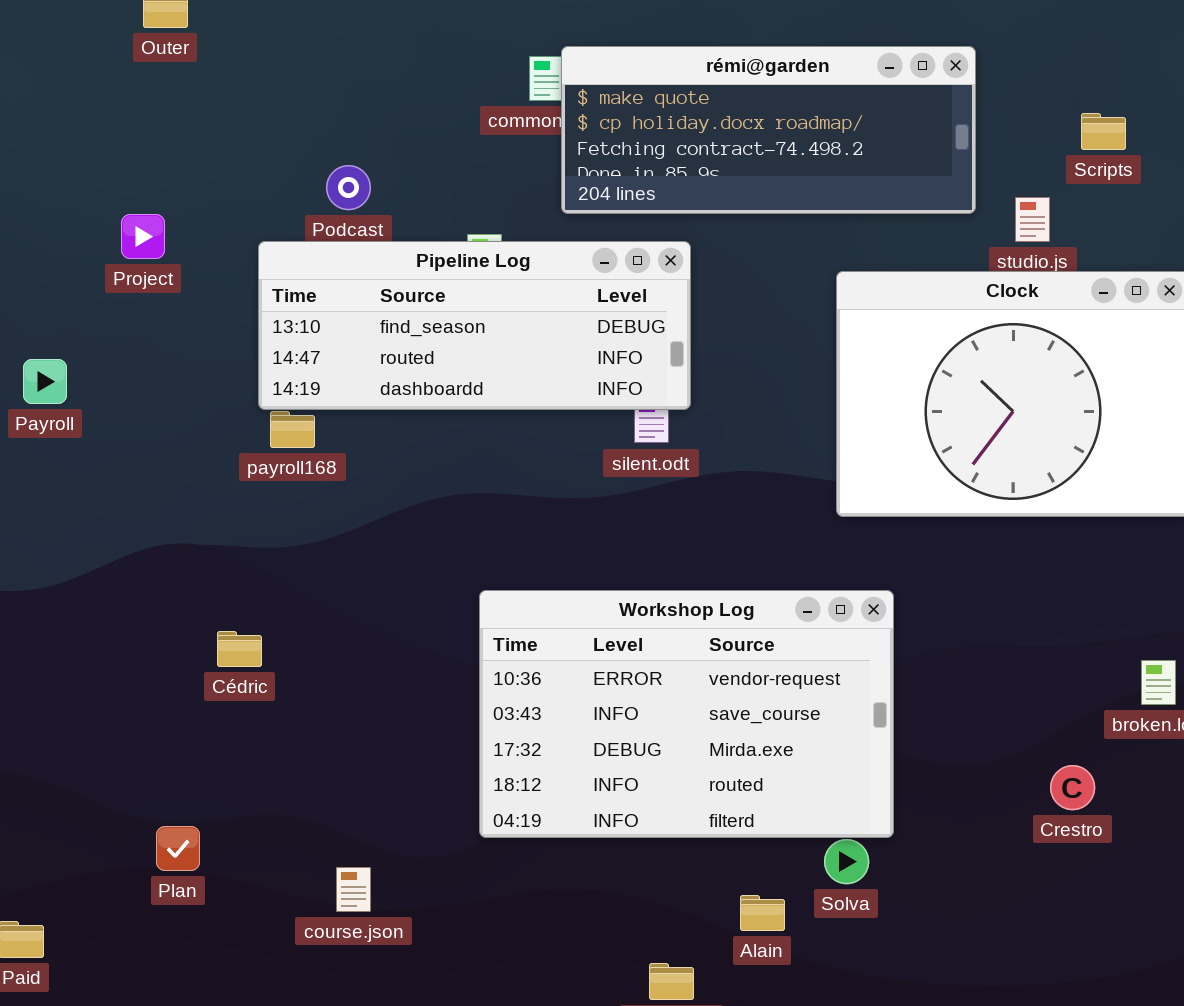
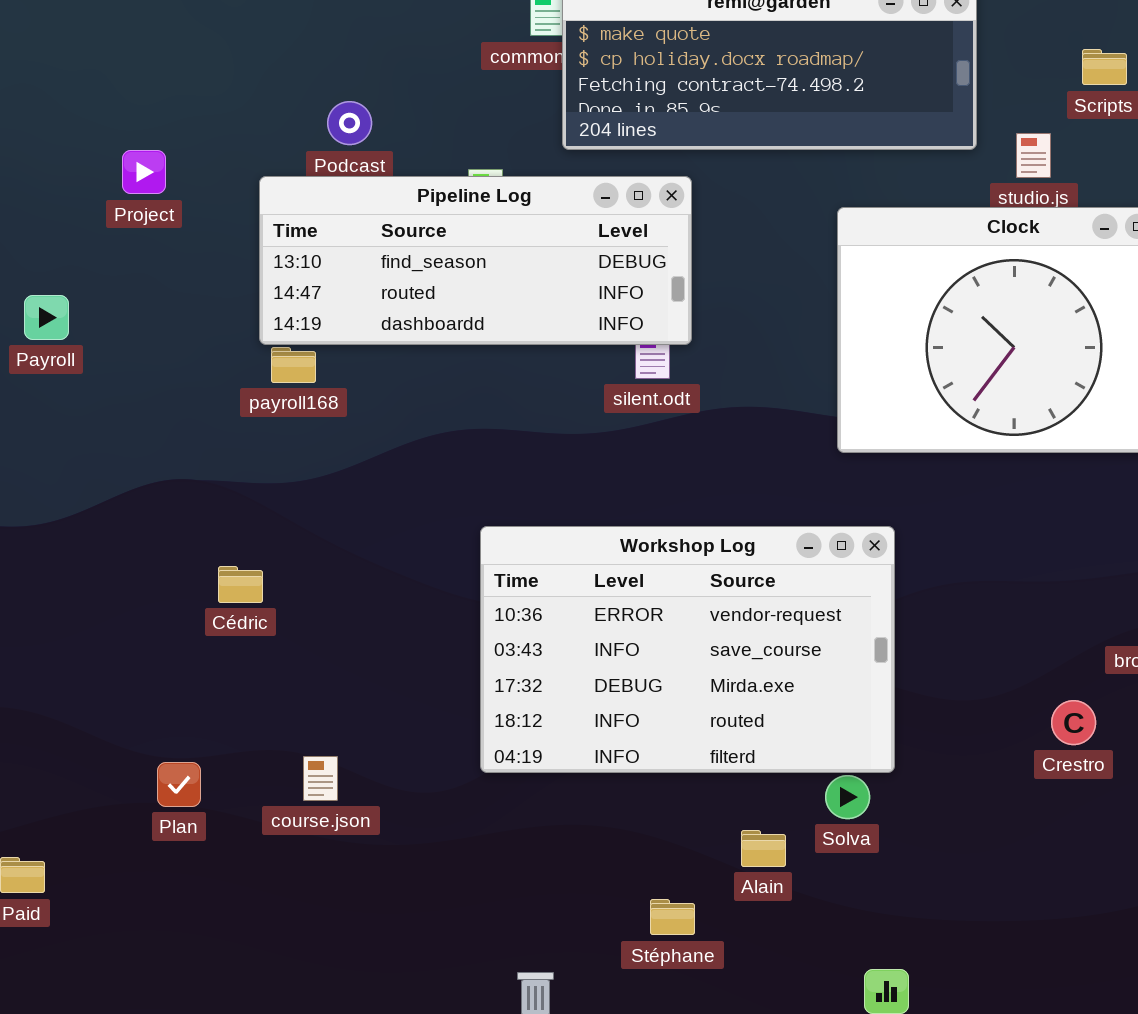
course.json: [336,867,371,912] -> [303,756,338,801], moved

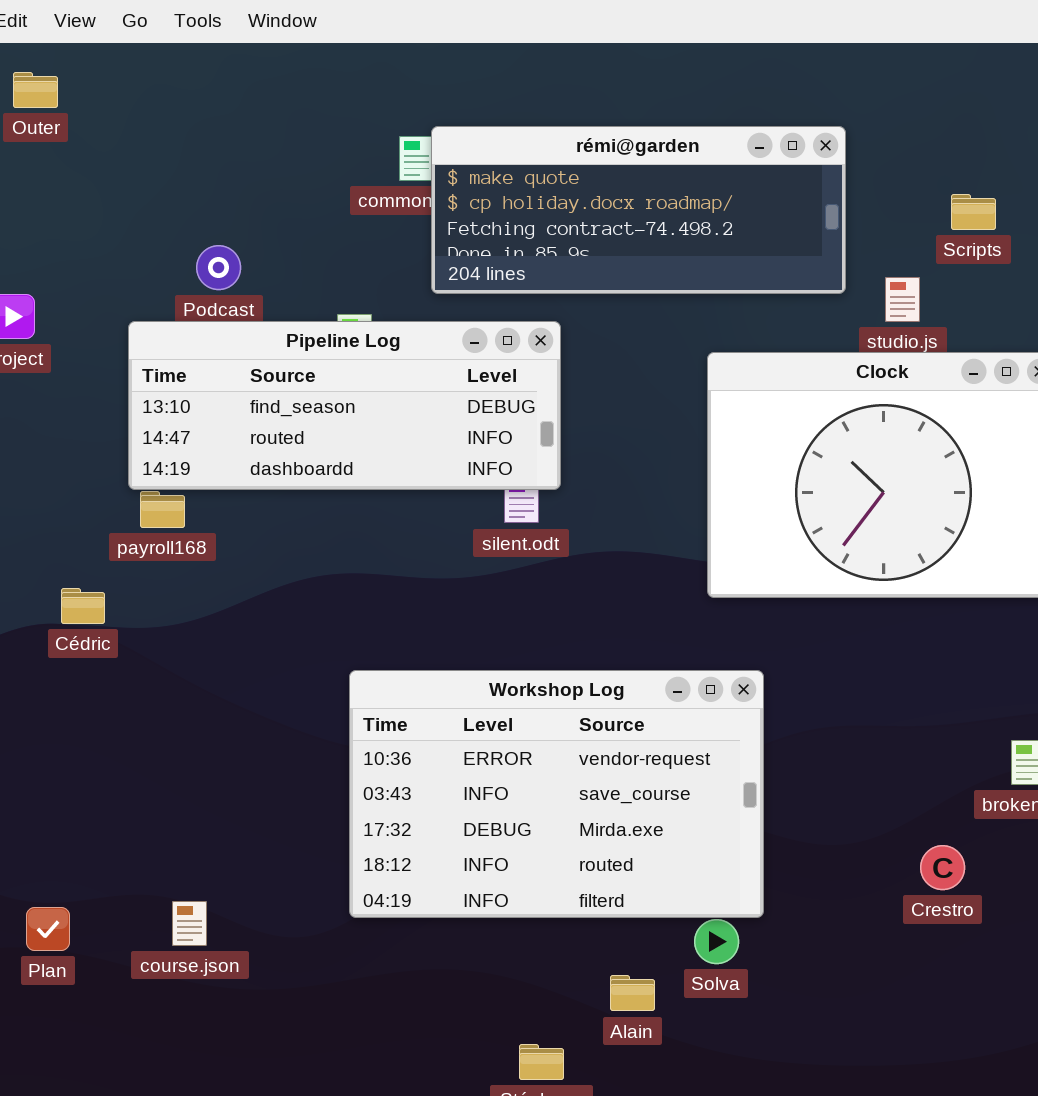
Cédric: [218,566,263,603] -> [61,588,105,624], moved

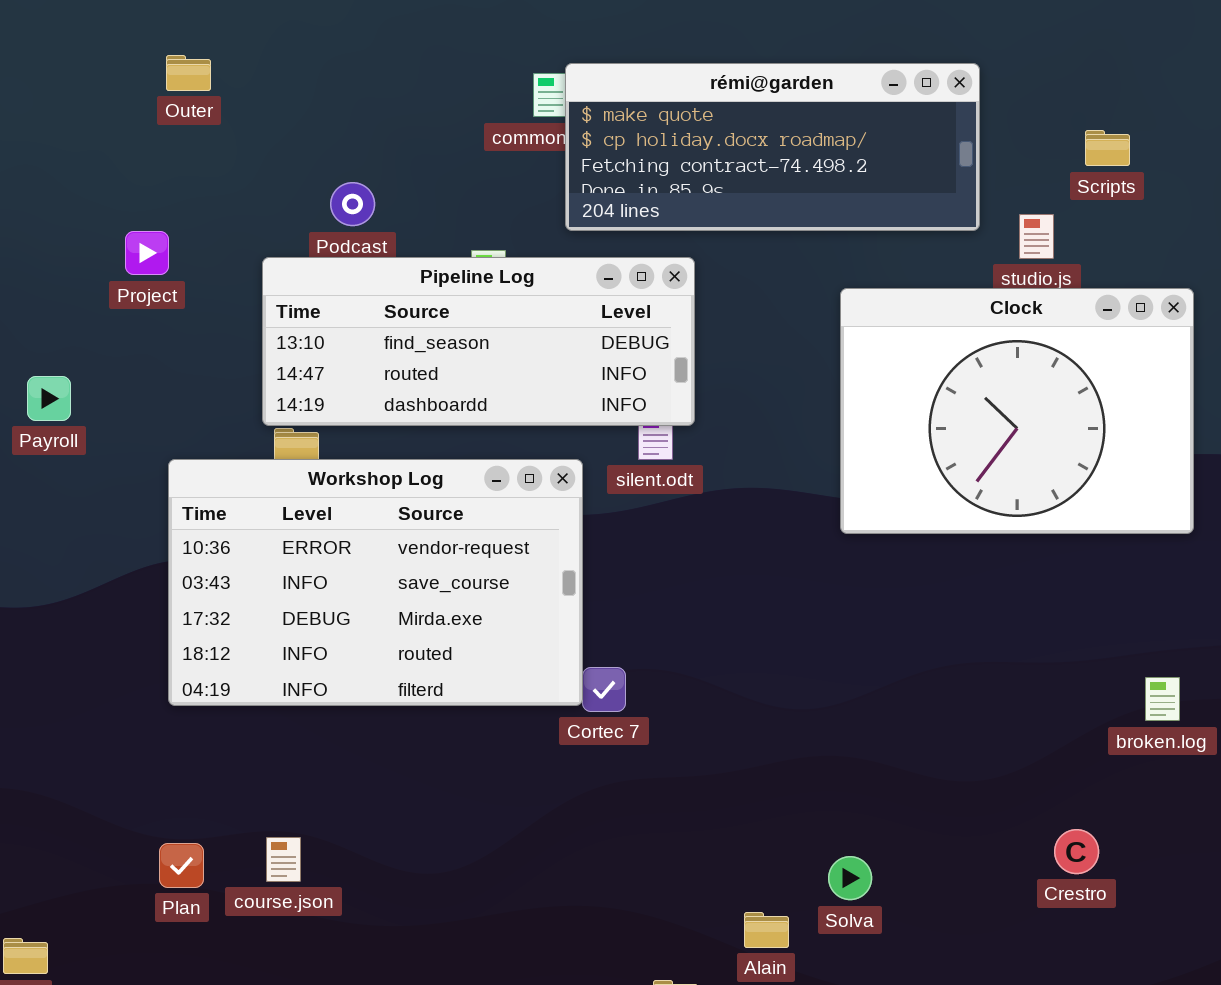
Outer: [13,72,58,108] -> [166,55,211,91], moved
Workshop Log: [349,670,764,918] -> [168,459,583,706], moved
Crestro: [920,845,965,890] -> [1054,829,1099,874], moved
course.json: [172,901,207,946] -> [266,837,301,882], moved

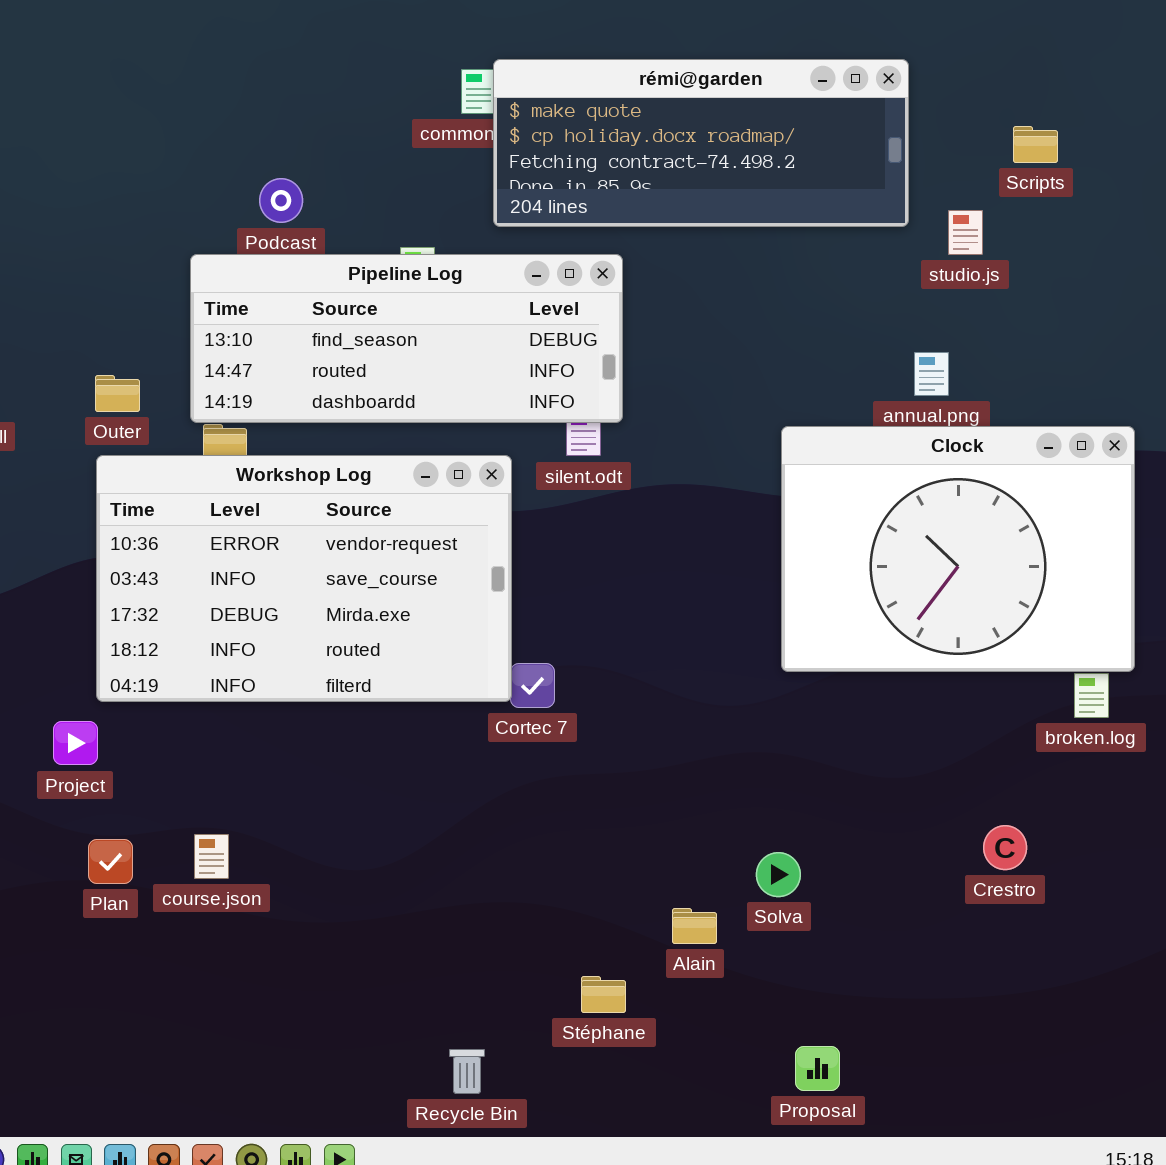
Outer: [166,55,211,91] -> [95,375,140,412], moved
Project: [125,231,169,275] -> [53,721,98,765], moved
Clock: [840,288,1194,534] -> [781,426,1135,672], moved

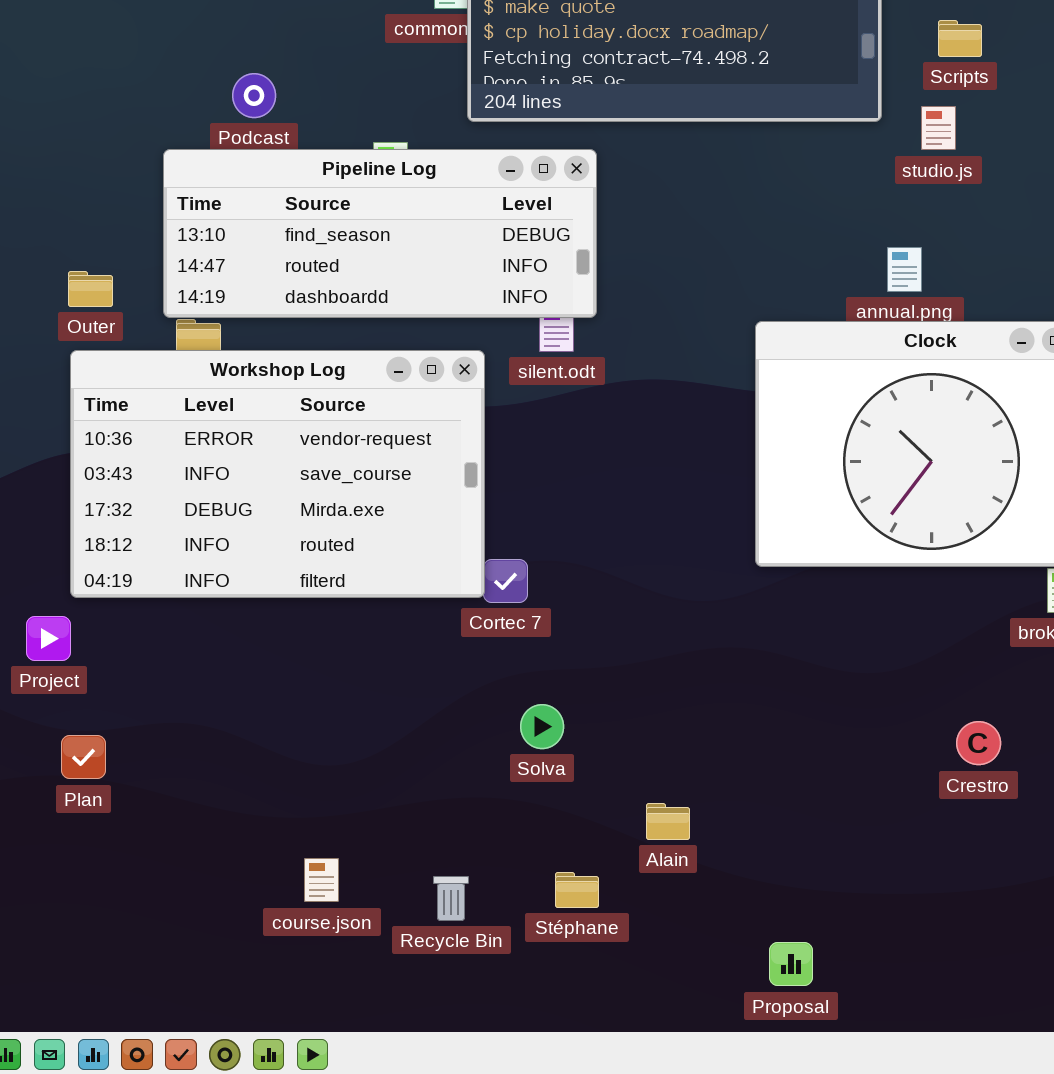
Scripts: [1013,126,1058,163] -> [938,20,982,57], moved
course.json: [194,834,229,879] -> [304,858,339,902], moved
Solva: [756,852,801,897] -> [520,704,564,749], moved
Recycle Bin: [449,1049,485,1094] -> [433,876,469,921], moved

